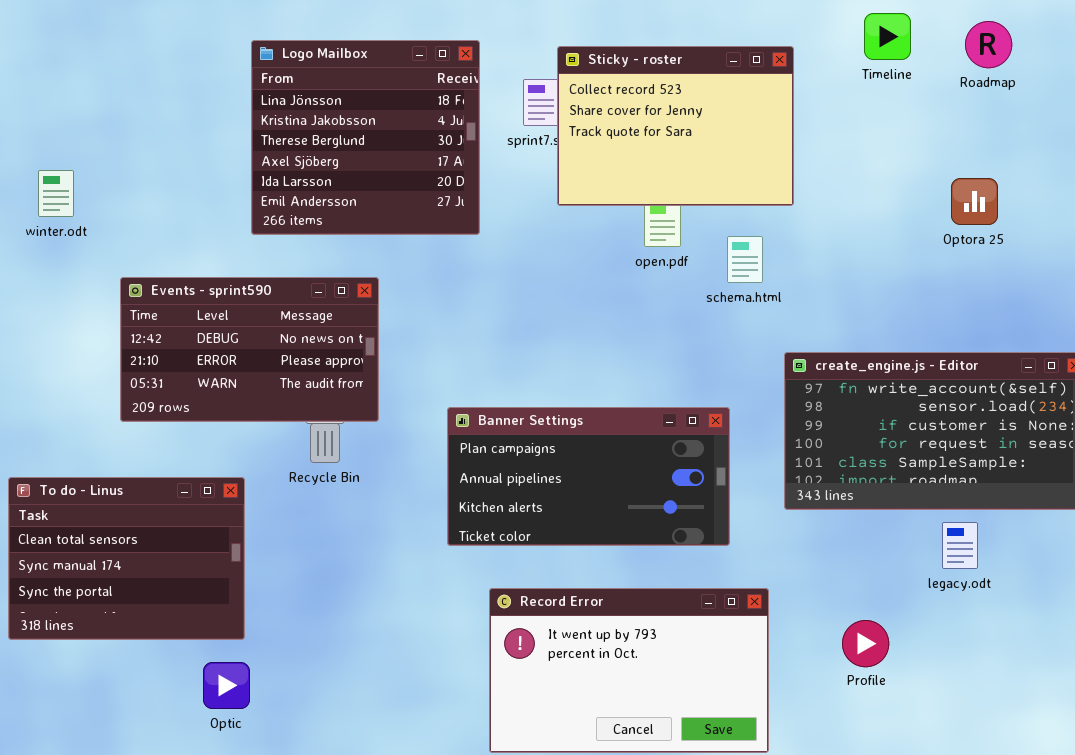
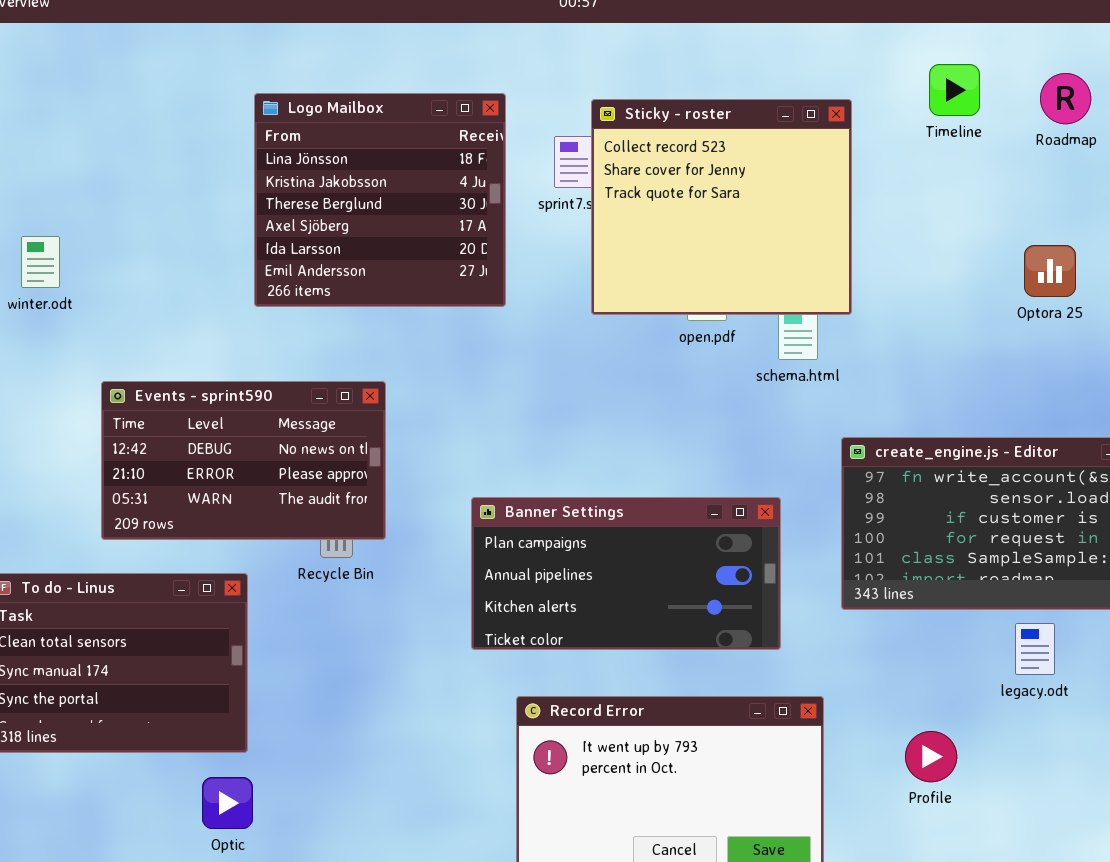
Sticky - roster: [557,46,794,206] -> [591,99,852,315], resized
Events - sprint590: [120,277,379,422] -> [101,381,386,540], moved

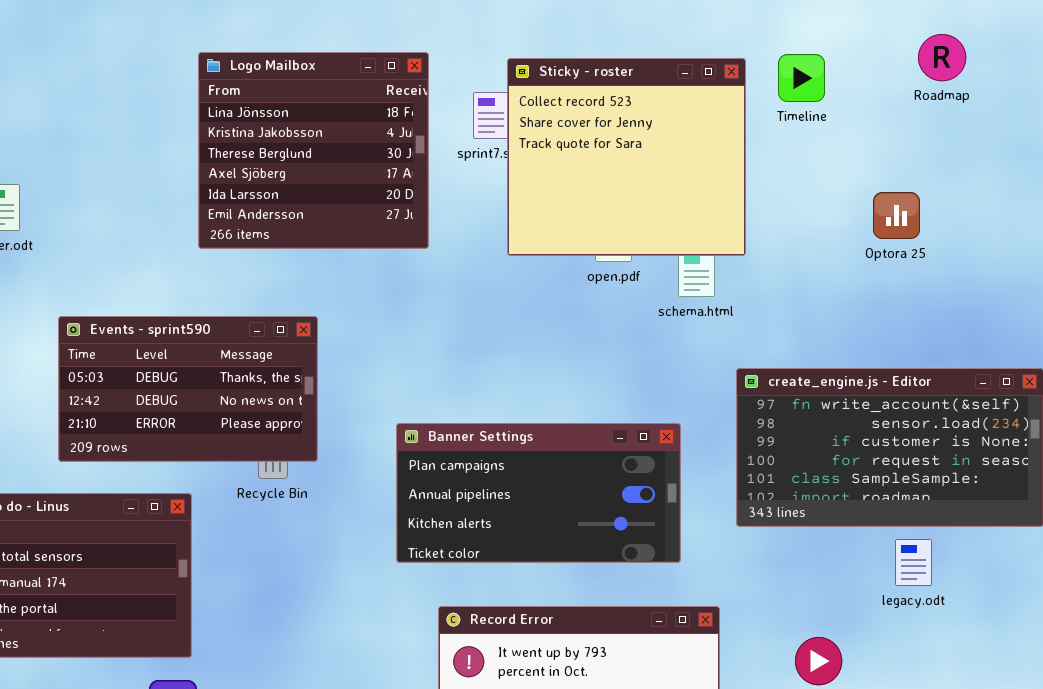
Timeline: [929,64,980,116] -> [778,54,825,102], moved
Optora 25: [1024,245,1076,297] -> [873,192,920,239], moved
Events - sprint590: [101,381,386,540] -> [58,316,318,462], scrolled up 1 row

